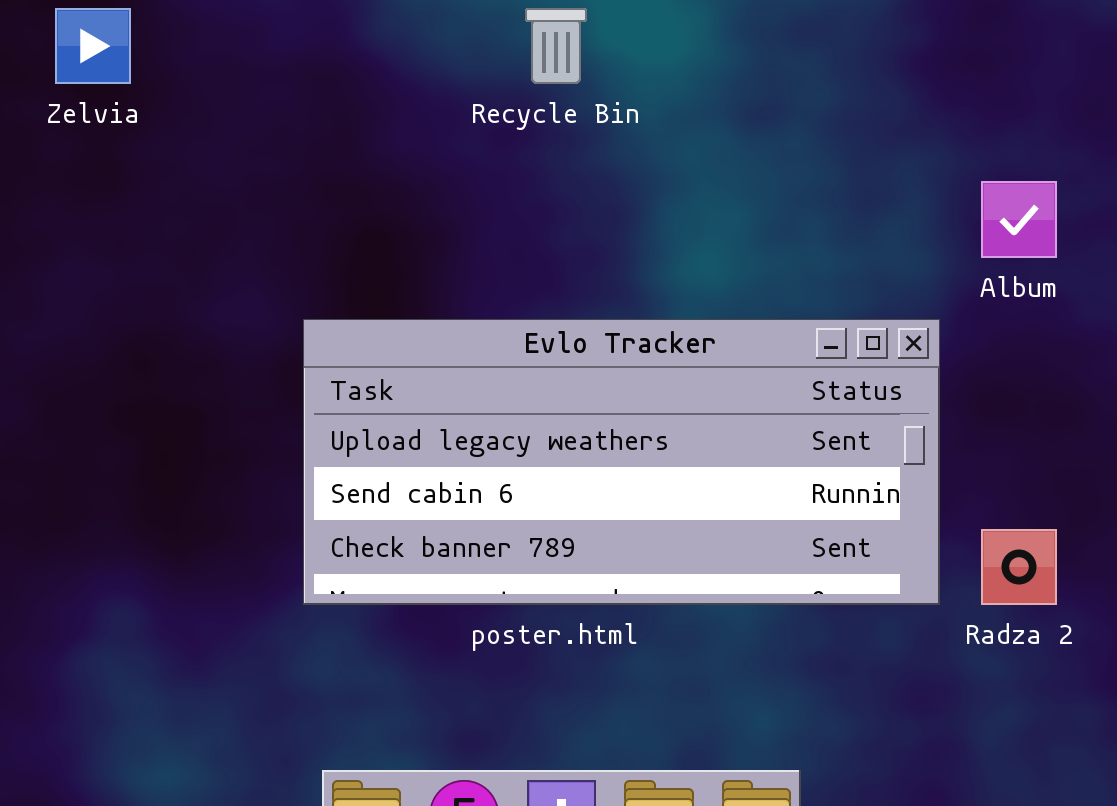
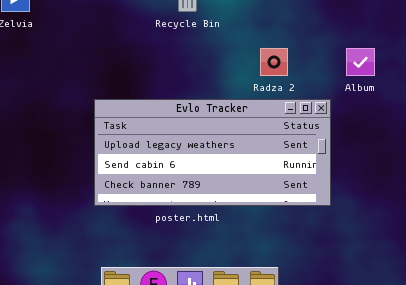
Radza 2: [981,529,1057,605] -> [260,48,288,76], moved

